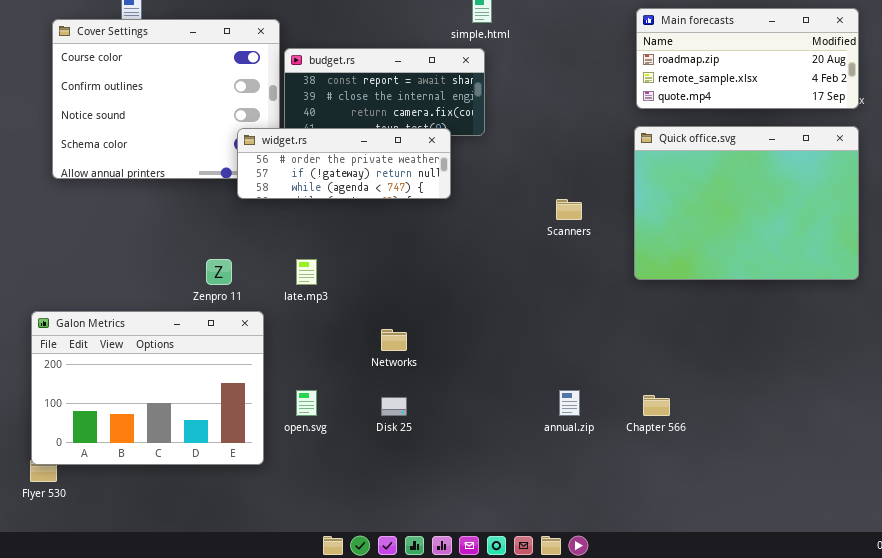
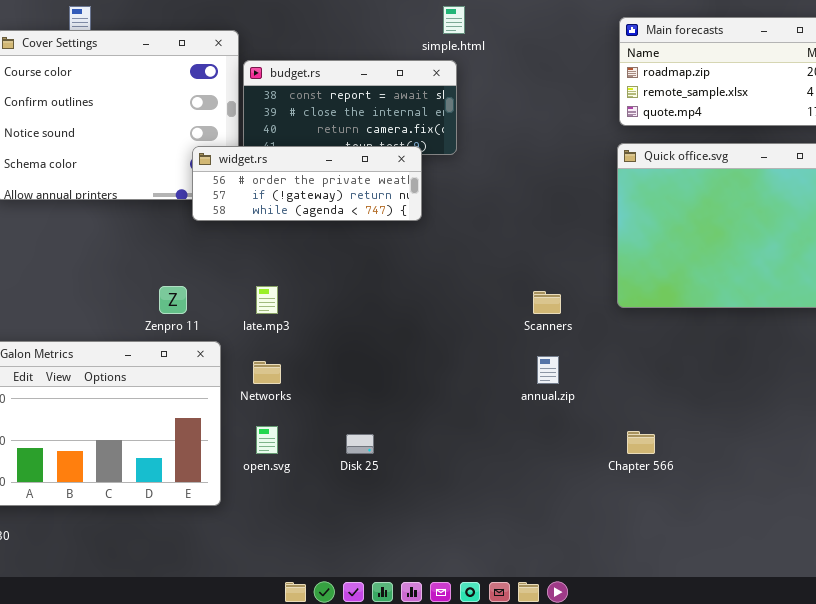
Scanners: [556,199,582,220] -> [533,291,561,314], moved
Networks: [381,329,407,351] -> [253,361,281,384], moved
annual.zip: [559,390,580,416] -> [537,356,559,384], moved

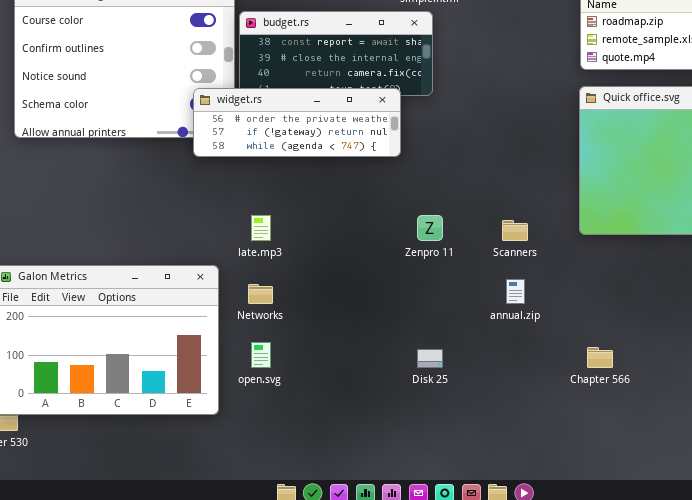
Zenpro 11: [159,286,187,314] -> [417,215,443,241], moved
Disk 25: [346,434,374,454] -> [417,349,443,368], moved

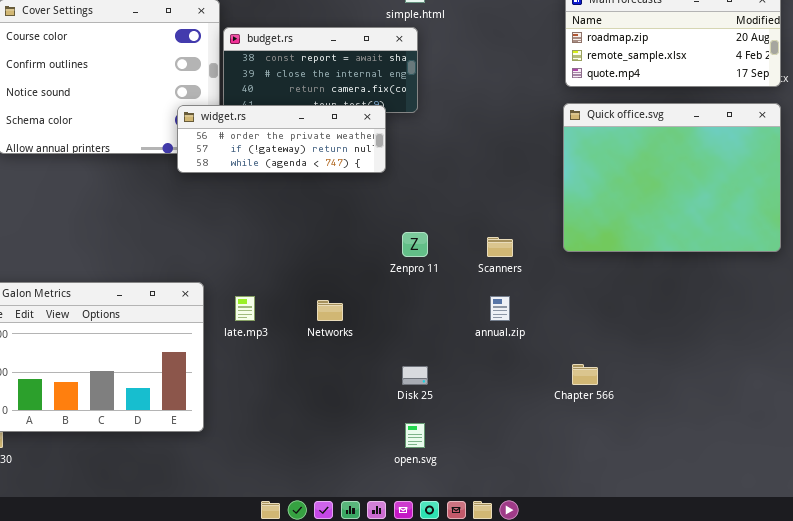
late.mp3: [251,215,271,241] -> [235,296,255,321], moved
Networks: [248,284,273,304] -> [317,300,343,321], moved
open.svg: [251,342,271,368] -> [405,423,425,448], moved

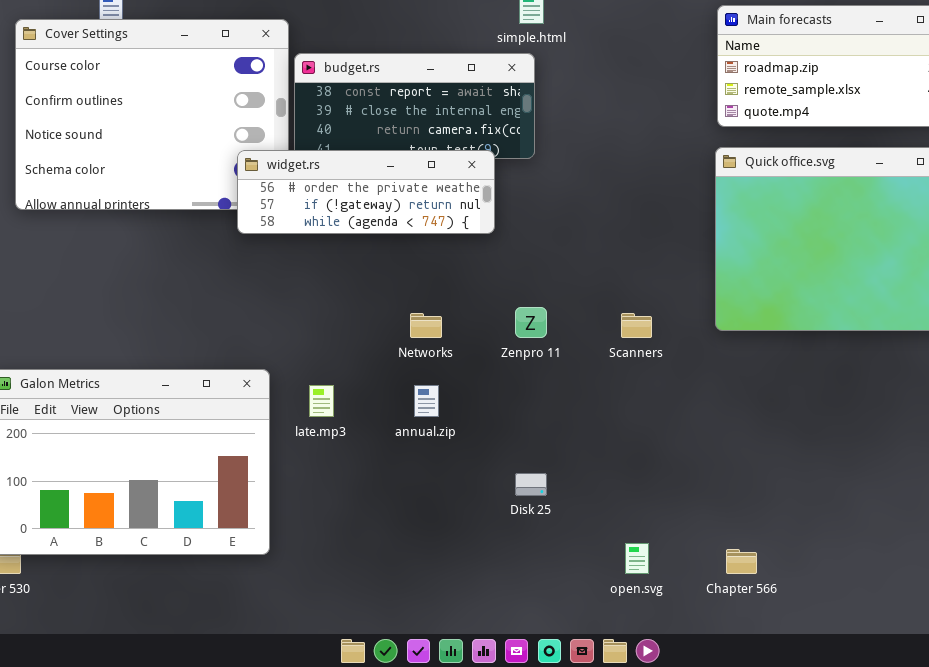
annual.zip: [490,296,510,321] -> [414,385,439,417], moved
Networks: [317,300,343,321] -> [410,313,442,338], moved
Chapter 566: [572,364,598,385] -> [726,549,757,574], moved
open.svg: [405,423,425,448] -> [625,543,649,574], moved

